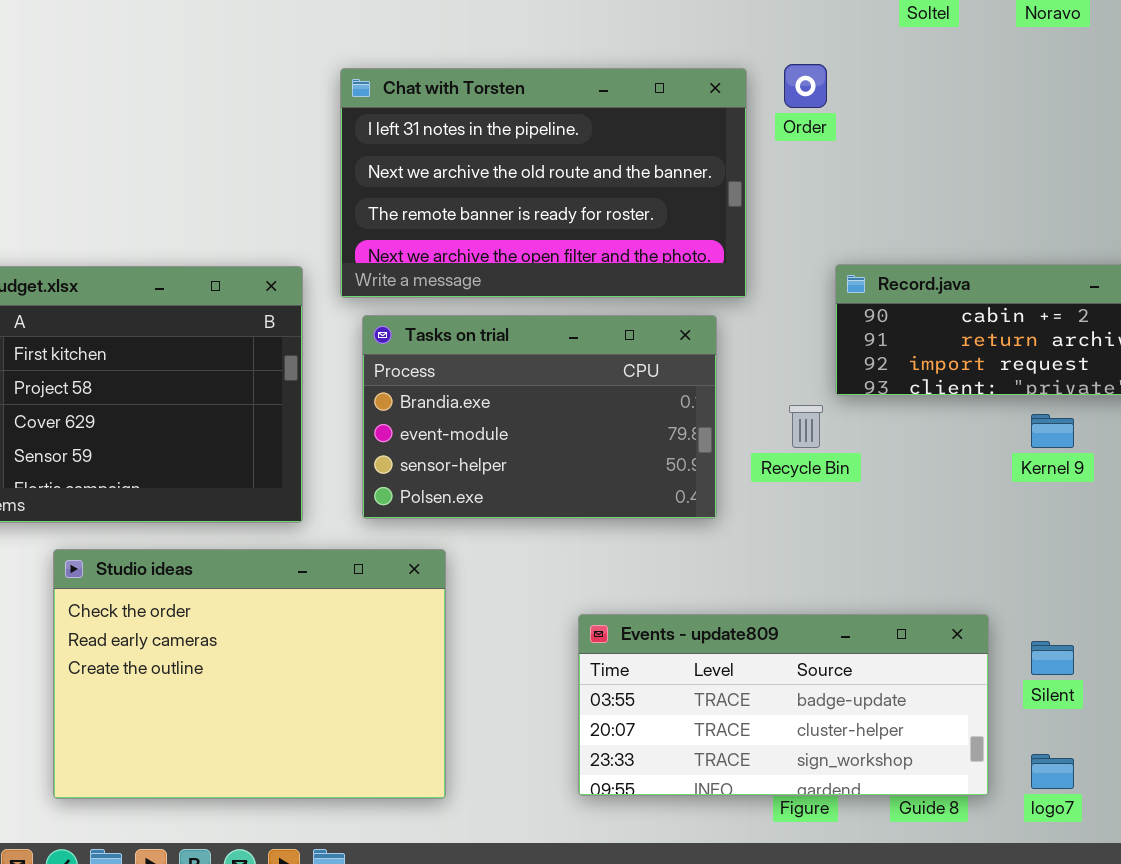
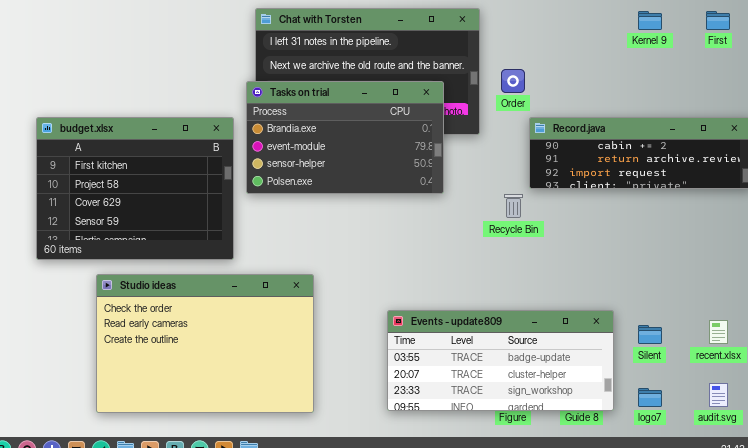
Order: [784,64,827,108] -> [501,69,525,93], moved
Tasks on trial: [362,315,717,519] -> [246,81,444,194], moved
Kernel 9: [1031,414,1074,448] -> [638,11,662,30], moved

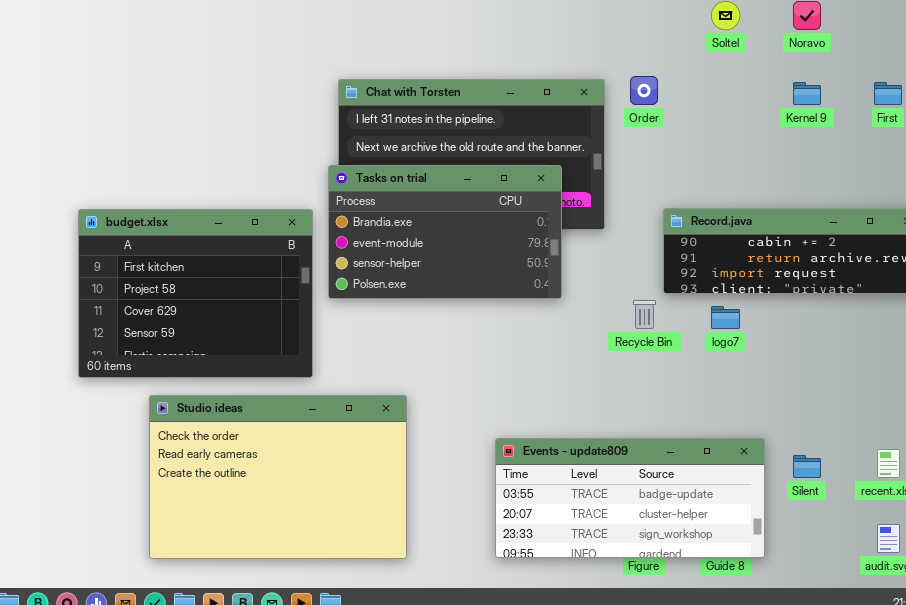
Order: [501,69,525,93] -> [630,76,658,105], moved
logo7: [638,388,662,407] -> [711,306,740,329], moved

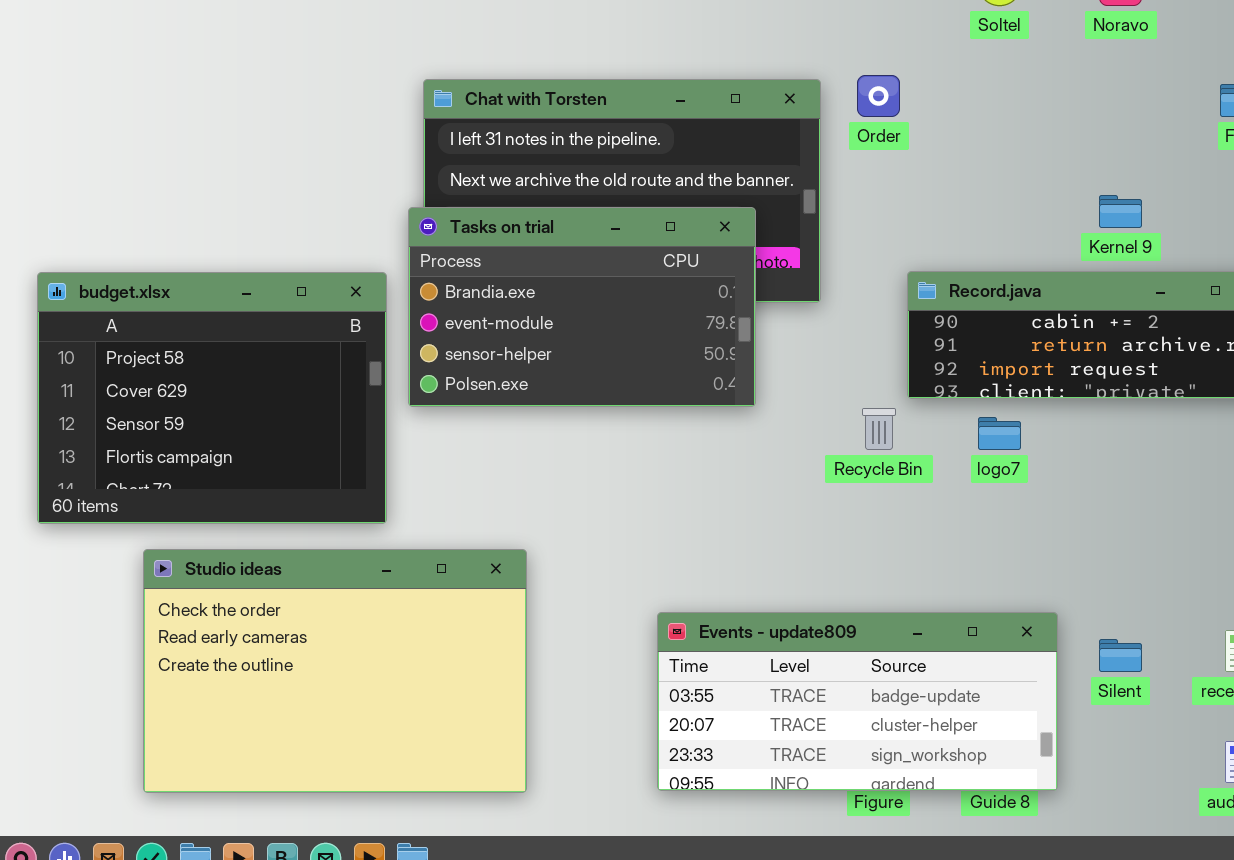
Kernel 9: [793,82,821,105] -> [1099,195,1142,228], moved
budget.xlsx: [78,209,313,378] -> [37,272,387,524], scrolled down 1 row

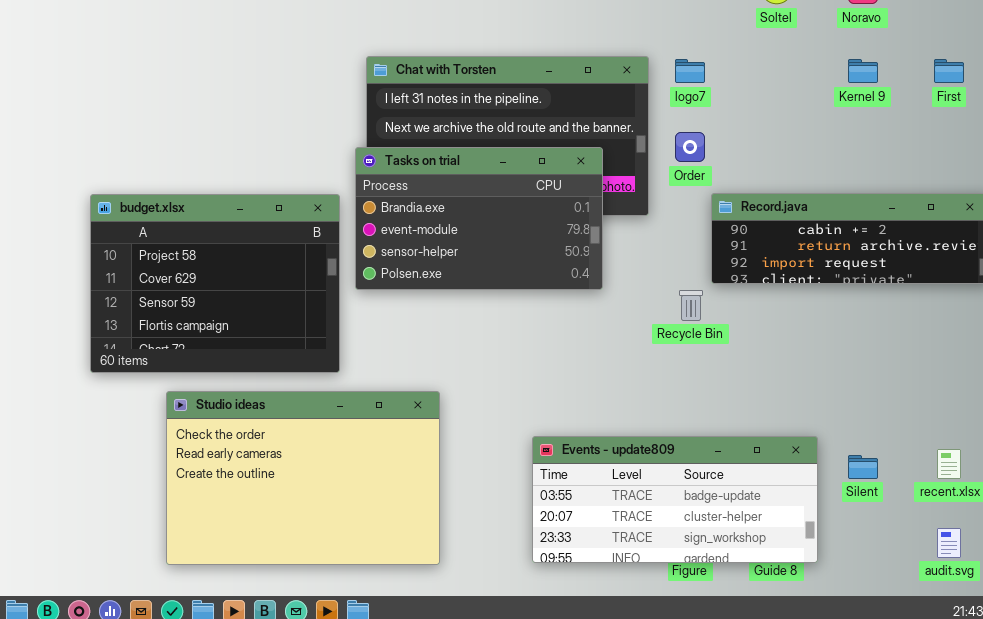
Order: [857,75,900,117] -> [675,132,705,162], moved
Kernel 9: [1099,195,1142,228] -> [848,59,878,83], moved
logo7: [978,417,1021,450] -> [675,59,705,83], moved

